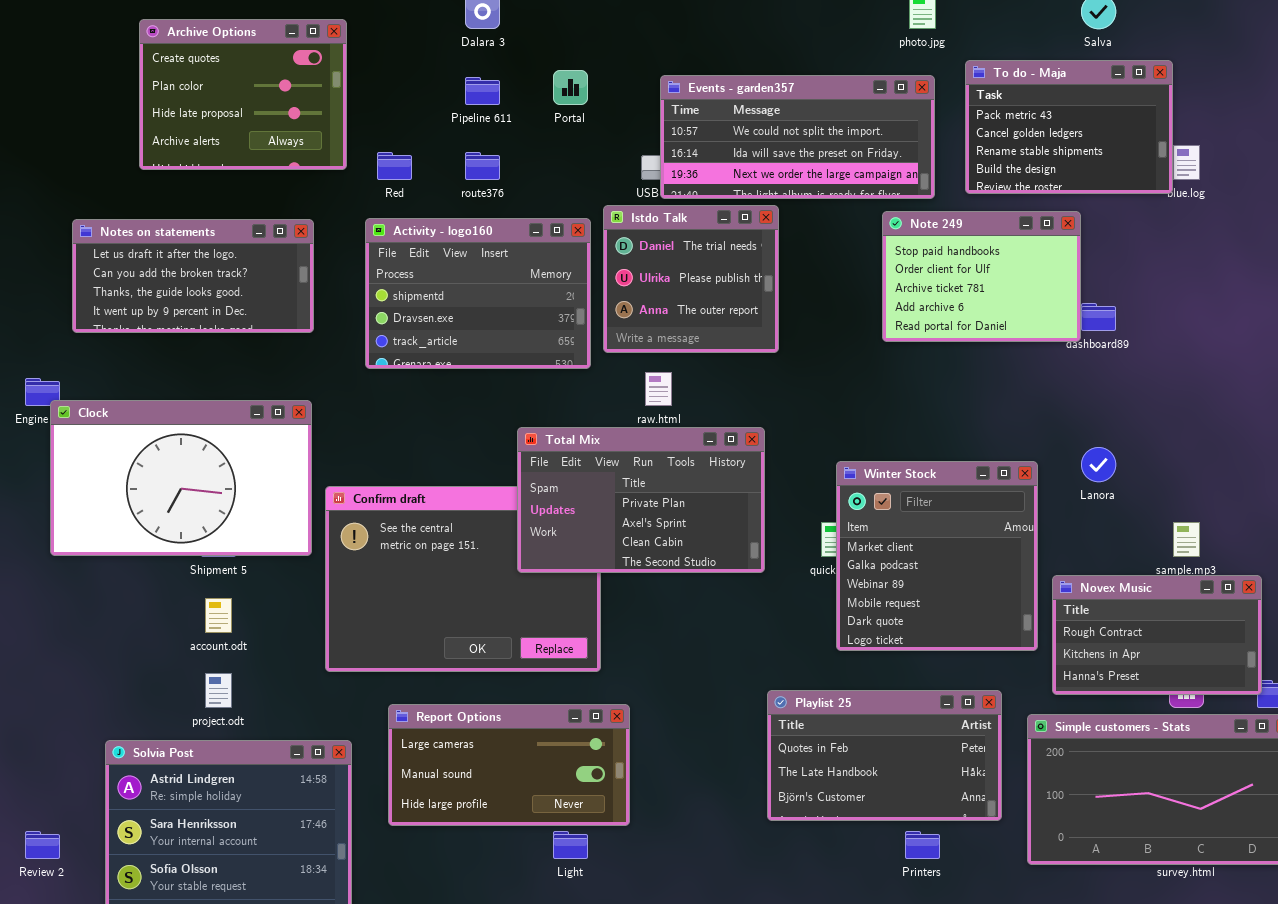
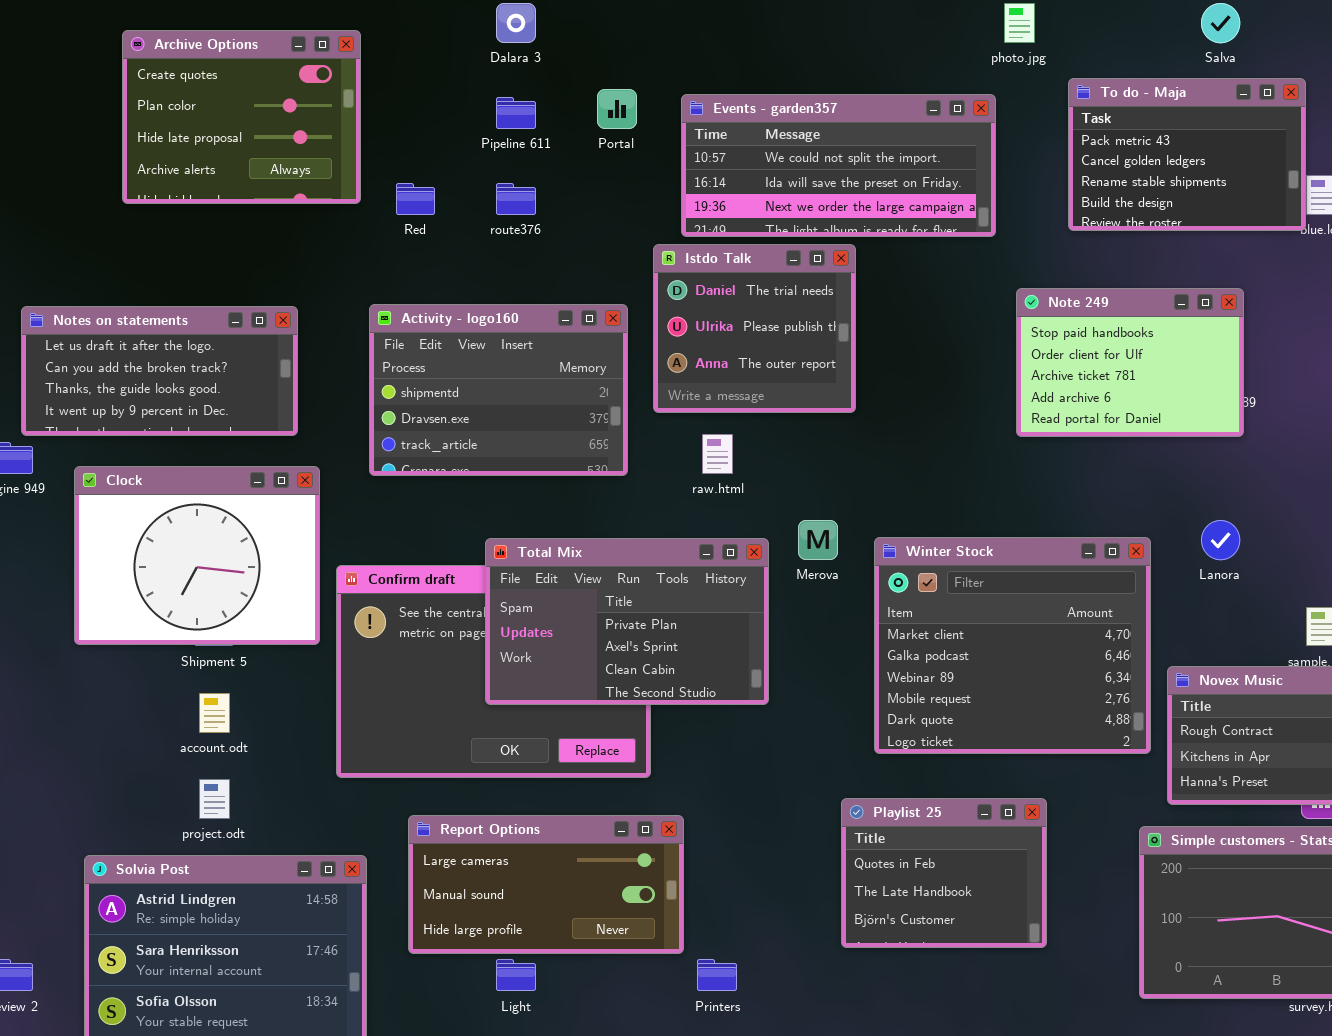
Events - garden357: [660,75,935,199] -> [681,94,996,237], moved
Note 249: [882,211,1081,342] -> [1016,288,1244,437], moved
Activity - logo160: [365,218,591,369] -> [369,304,628,476], moved
Notes on statements: [72,219,314,333] -> [21,306,298,436], moved
Clock: [50,400,312,556] -> [74,466,320,645], resized
Total Mix: [517,427,765,573] -> [485,538,769,705], moved
Winter Stock: [836,461,1038,651] -> [874,537,1151,754], resized
Playlist 25: [767,690,1002,821] -> [841,798,1047,948], resized
Light: [553,831,588,859] -> [496,959,536,991], moved
Printers: [905,831,940,859] -> [697,959,737,991], moved

